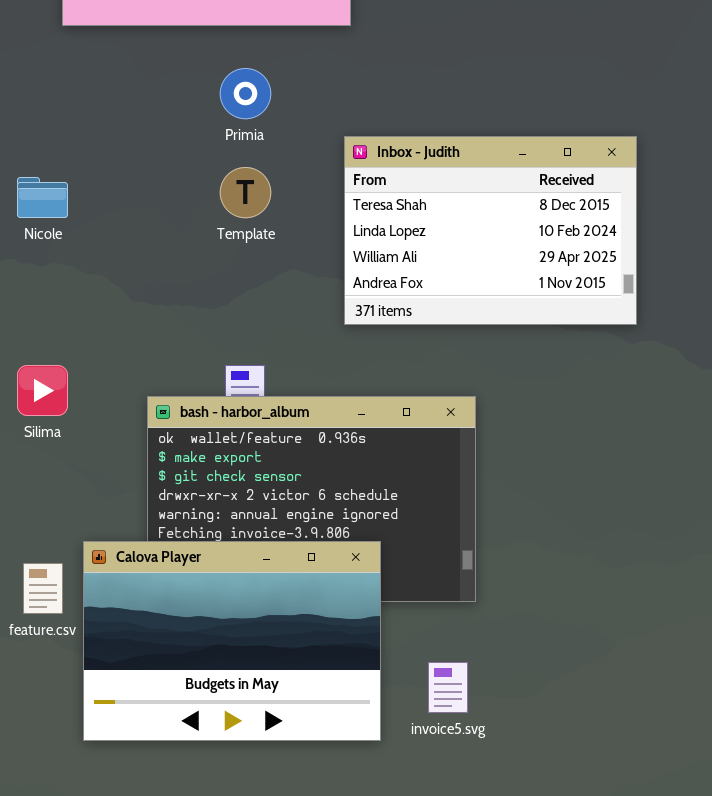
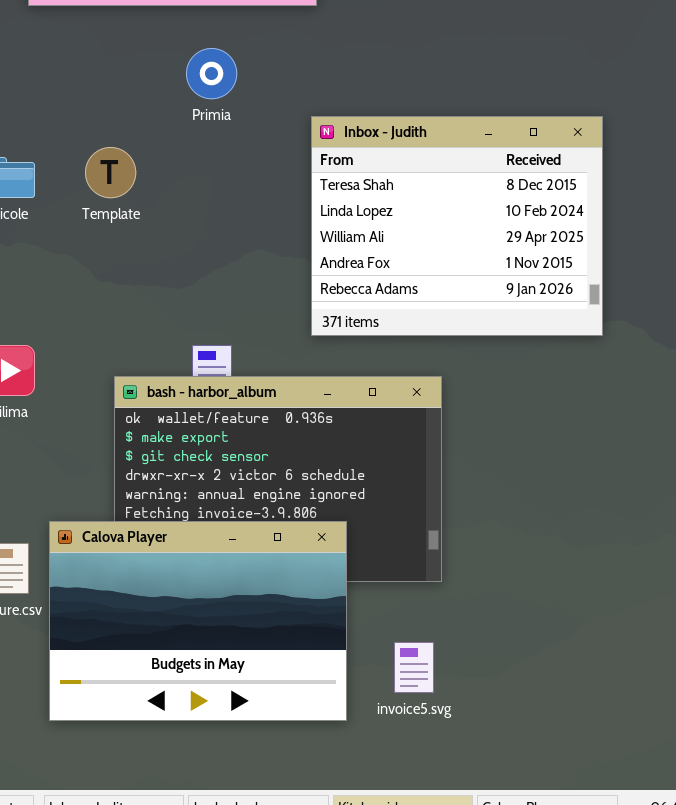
Inbox - Judith: [344,136,637,325] -> [311,116,603,336], resized
Template: [220,167,271,218] -> [85,147,136,198], moved

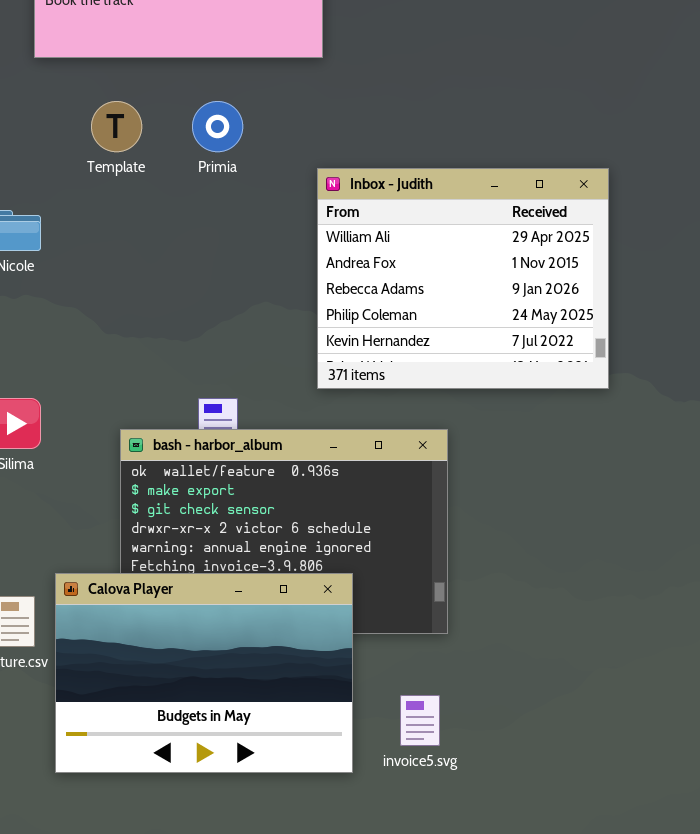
Inbox - Judith: [311,116,603,336] -> [317,168,609,389], scrolled down 2 rows
Template: [85,147,136,198] -> [91,101,142,152], moved

